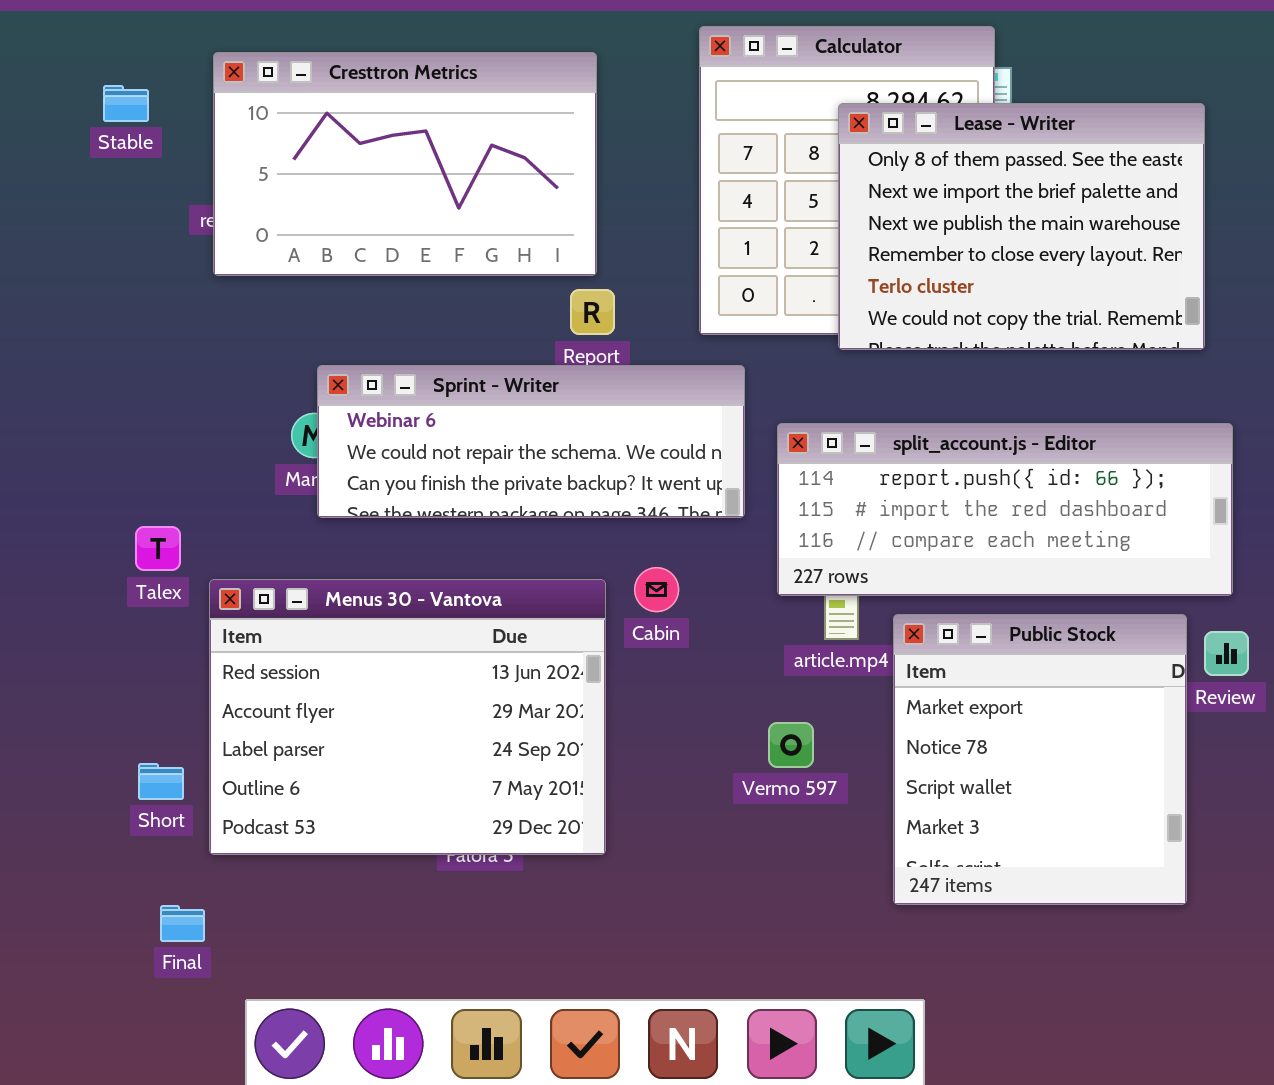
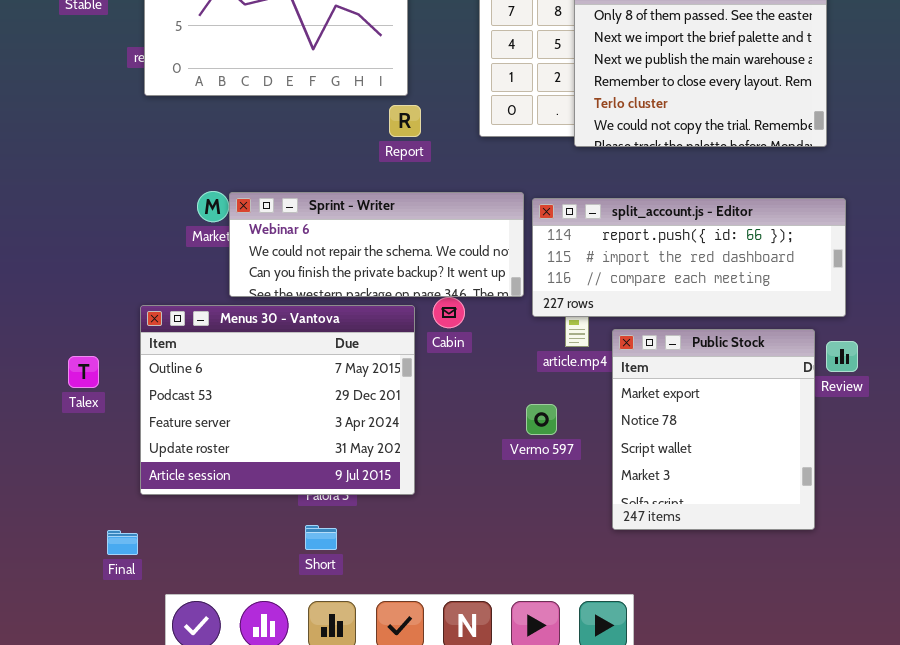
Sprint - Writer: [317,365,745,518] -> [229,192,524,297], moved
Talex: [135,526,181,571] -> [68,356,99,388], moved
Menus 30 - Vantova: [209,579,606,855] -> [140,305,415,495], scrolled down 3 rows
Short: [138,763,184,800] -> [305,525,337,550], moved

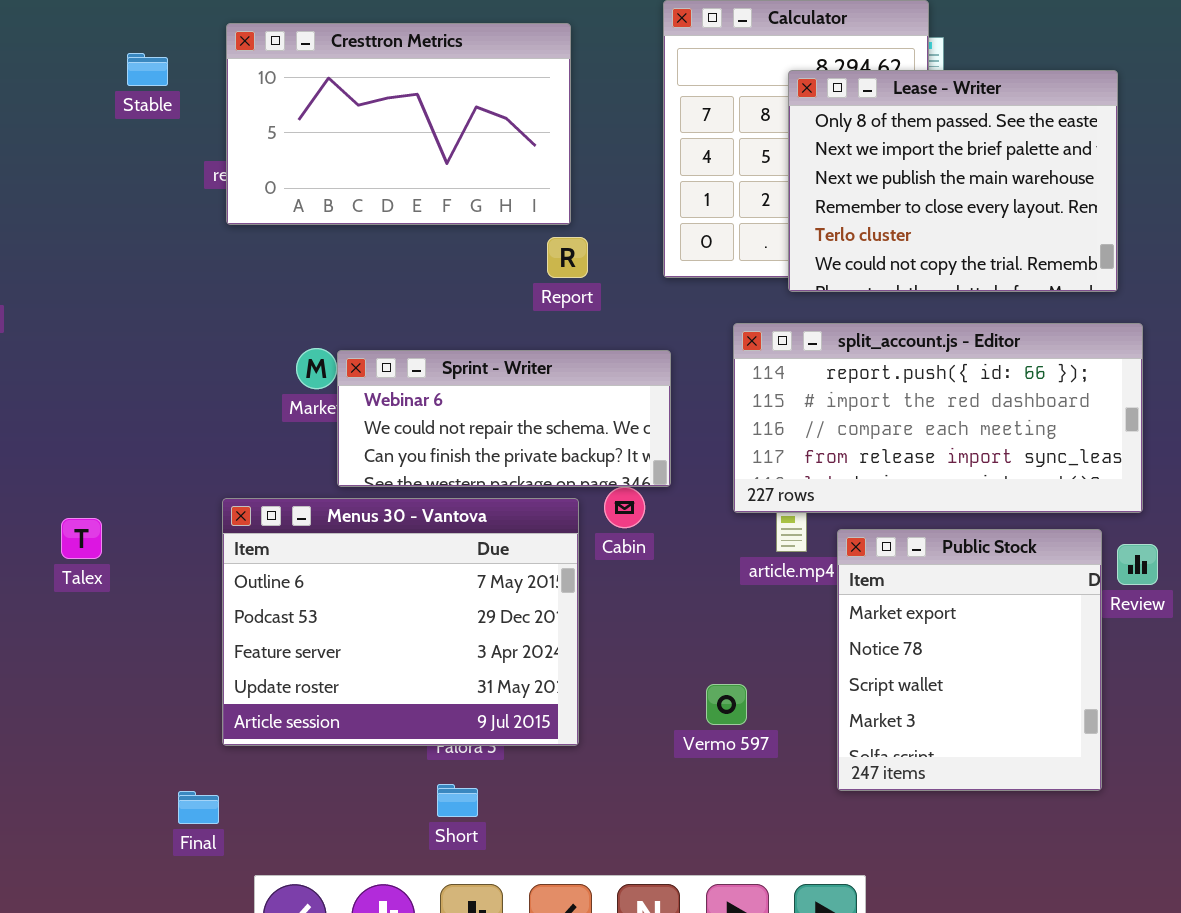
Sprint - Writer: [229,192,524,297] -> [337,350,671,487], resized
split_account.js - Editor: [532,198,846,317] -> [733,323,1143,513], resized
Talex: [68,356,99,388] -> [61,518,102,559], moved
Vermo 597: [526,404,557,435] -> [706,684,747,725], moved

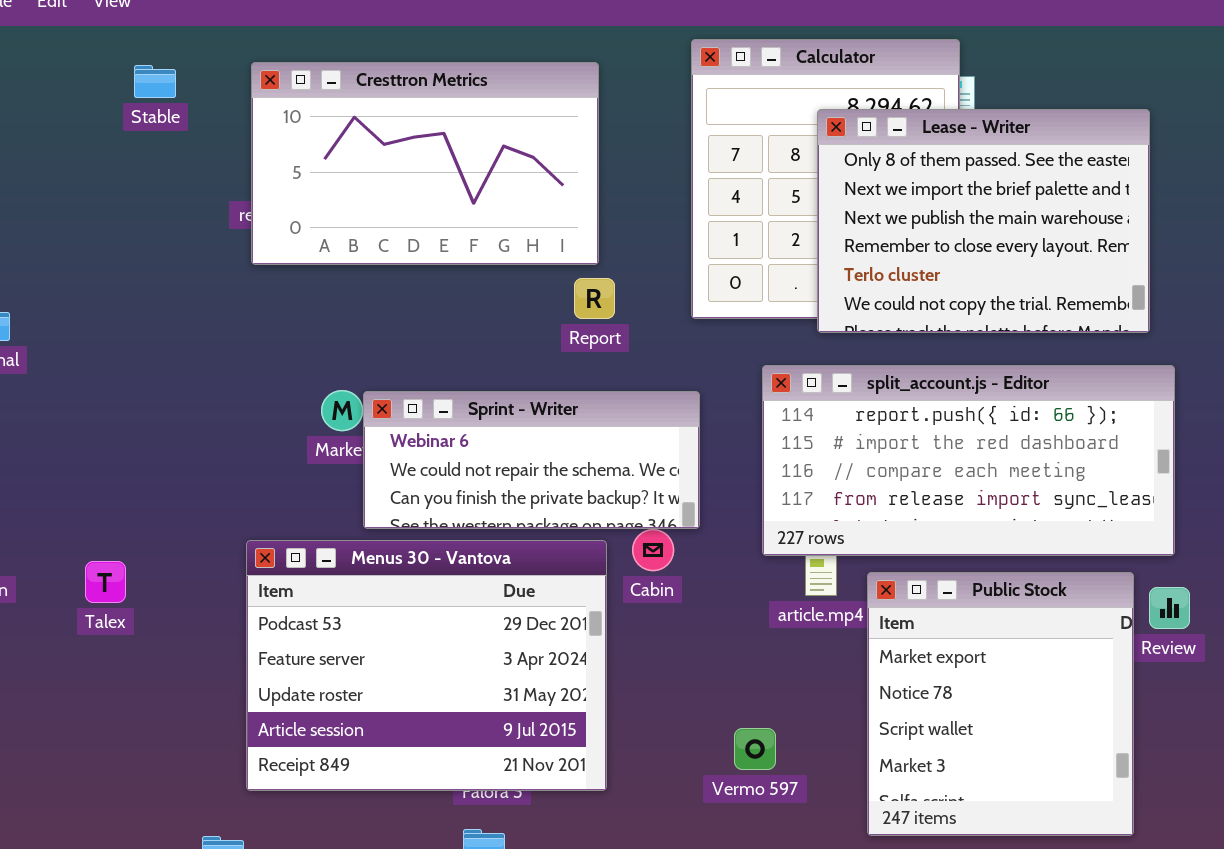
Stable: [127,53,168,86] -> [134,65,176,98], moved
Menus 30 - Vantova: [222,498,579,746] -> [246,540,607,791], scrolled down 1 row

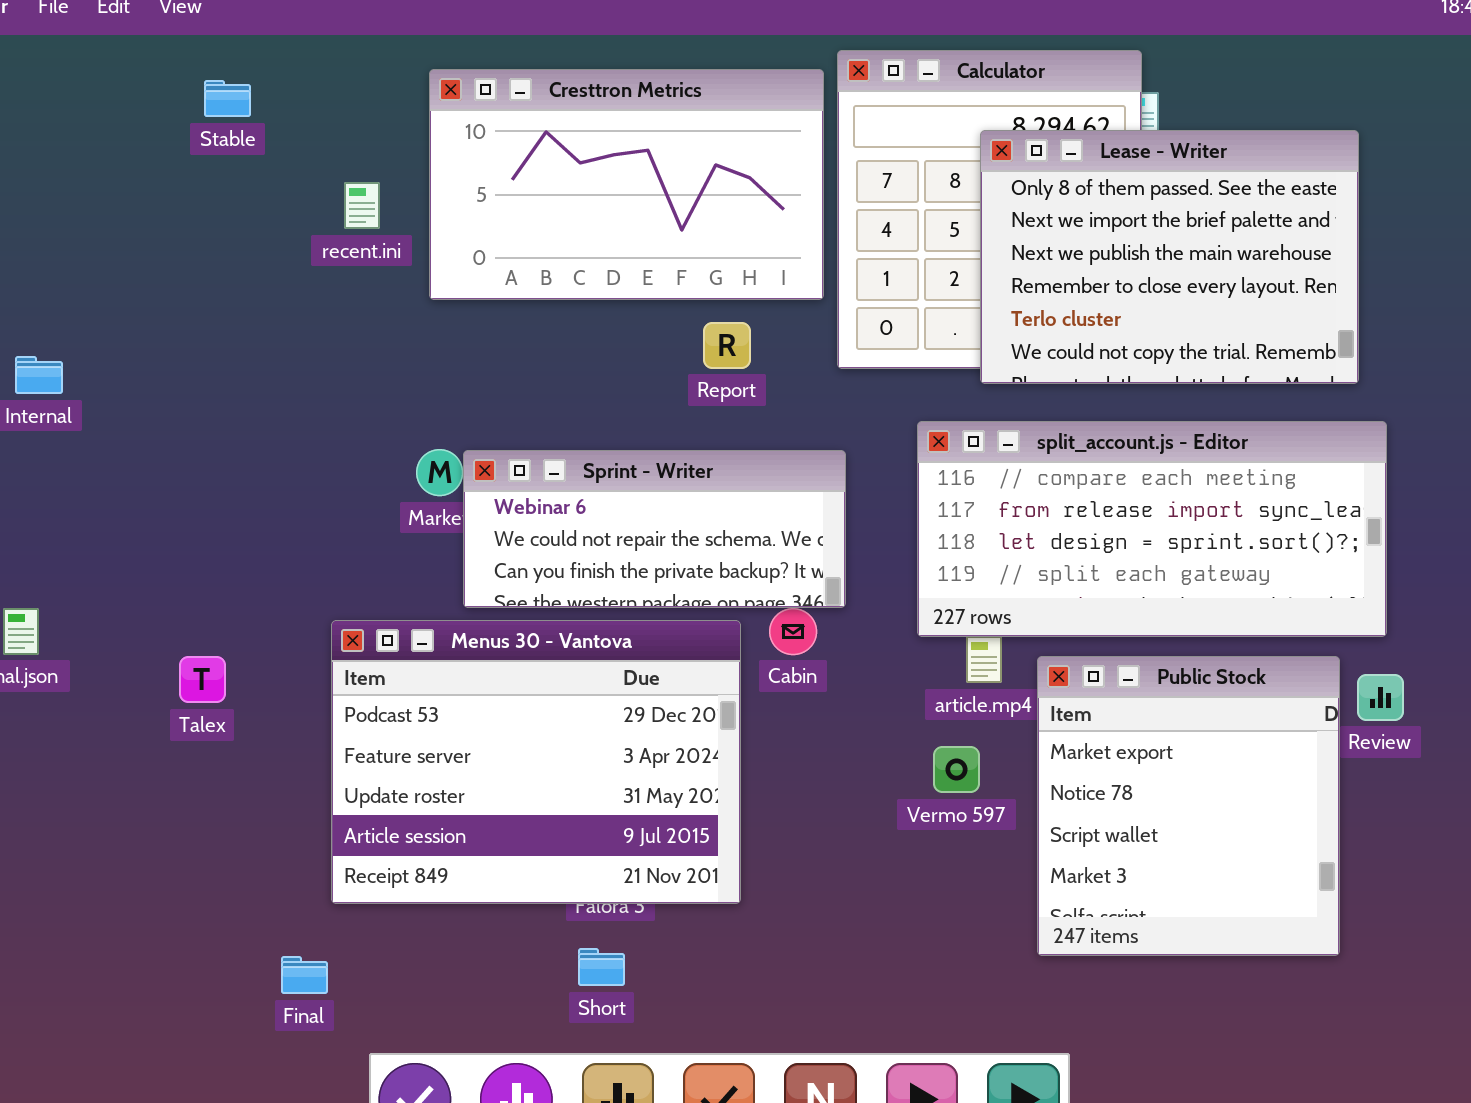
Cresttron Metrics: [251,62,599,265] -> [429,69,824,300], moved
split_account.js - Editor: [762,365,1175,556] -> [917,421,1387,637], scrolled down 2 rows
Talex: [85,561,126,603] -> [179,656,226,703], moved
Vermo 597: [734,728,776,770] -> [933,746,980,793], moved

